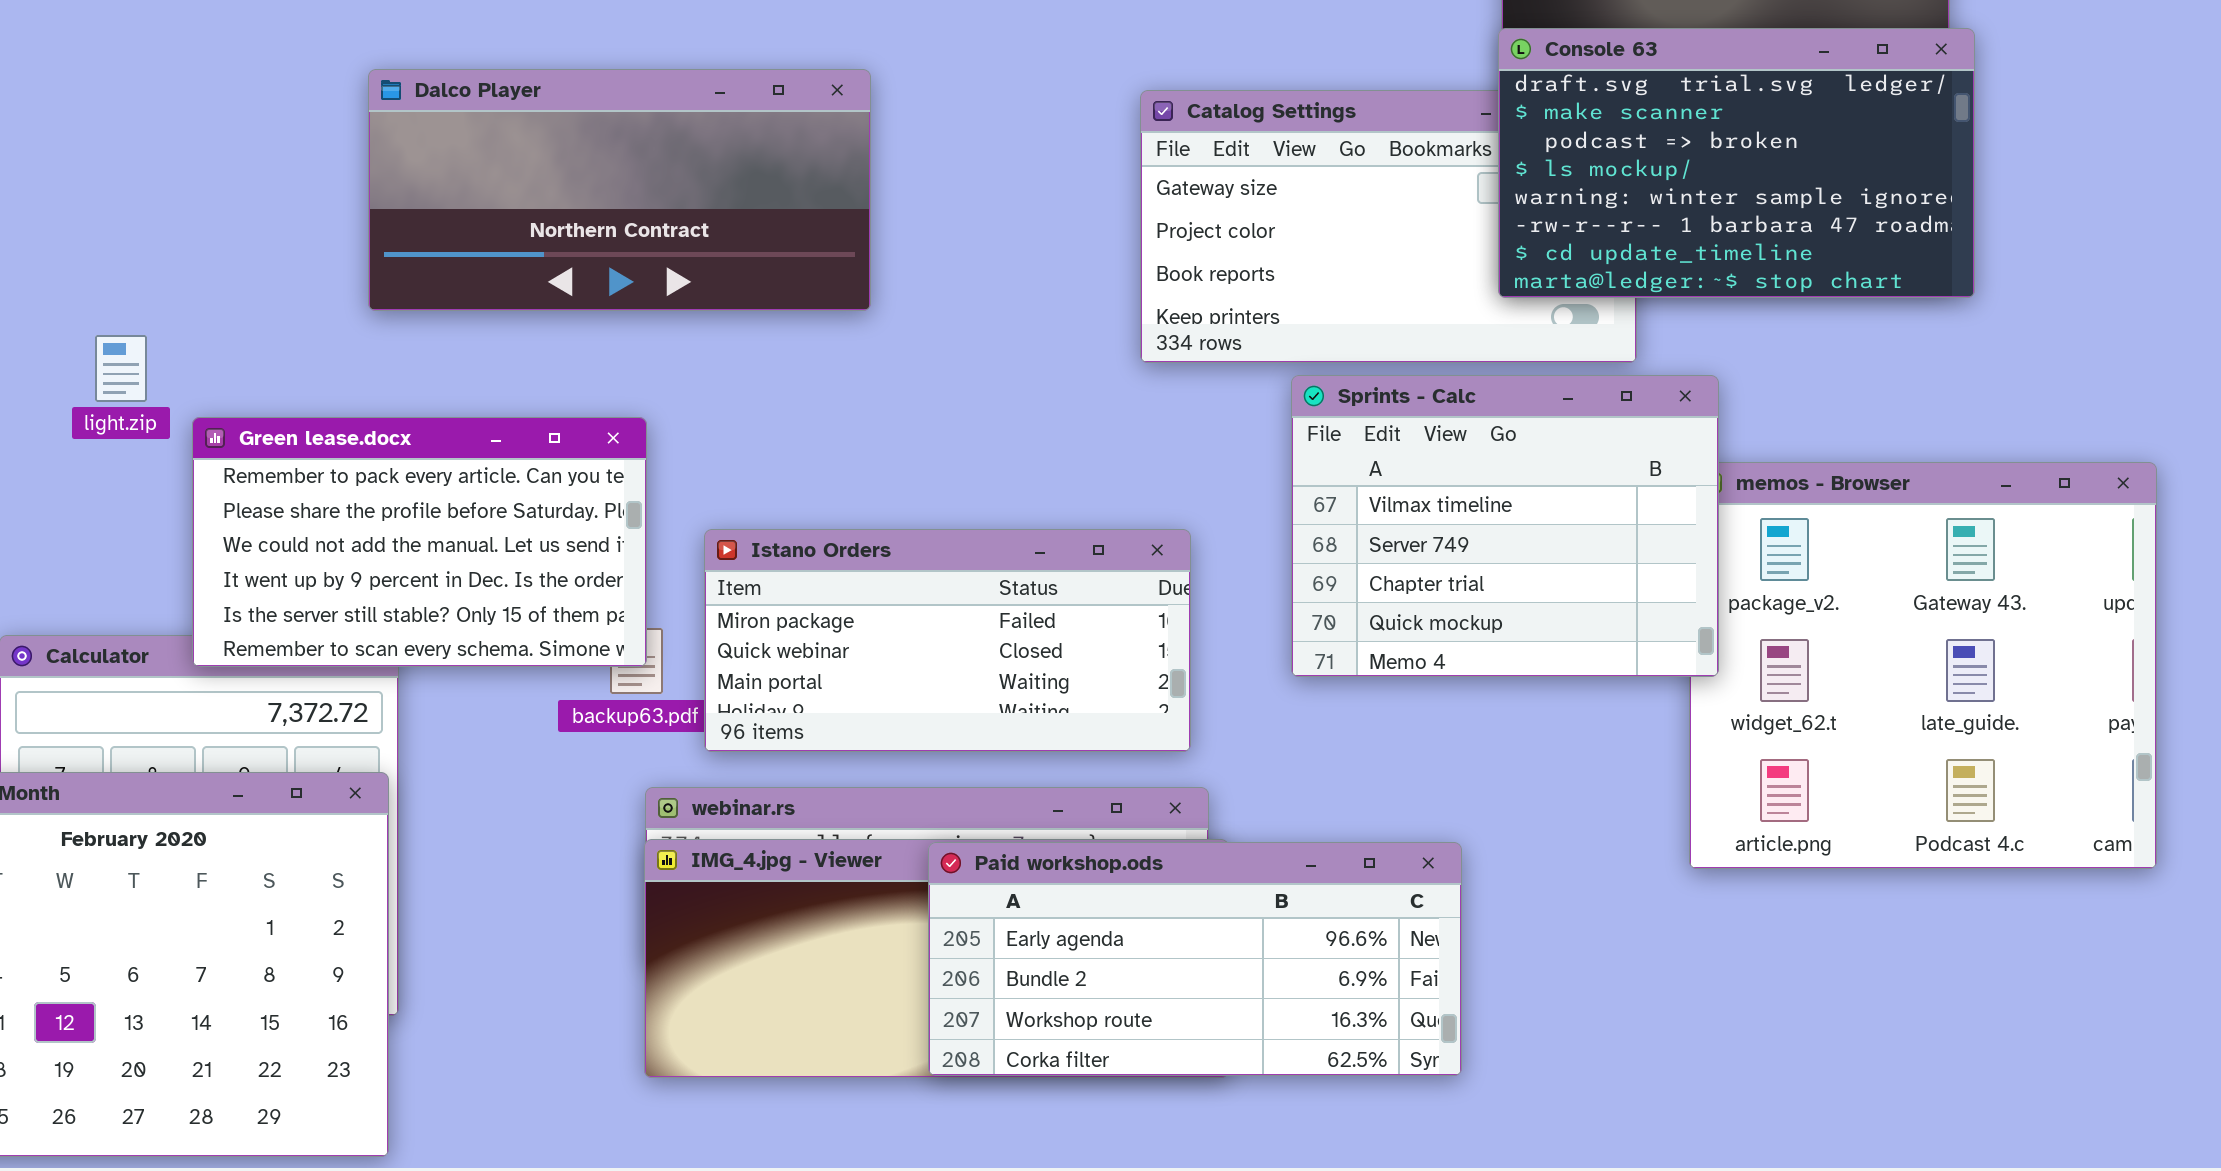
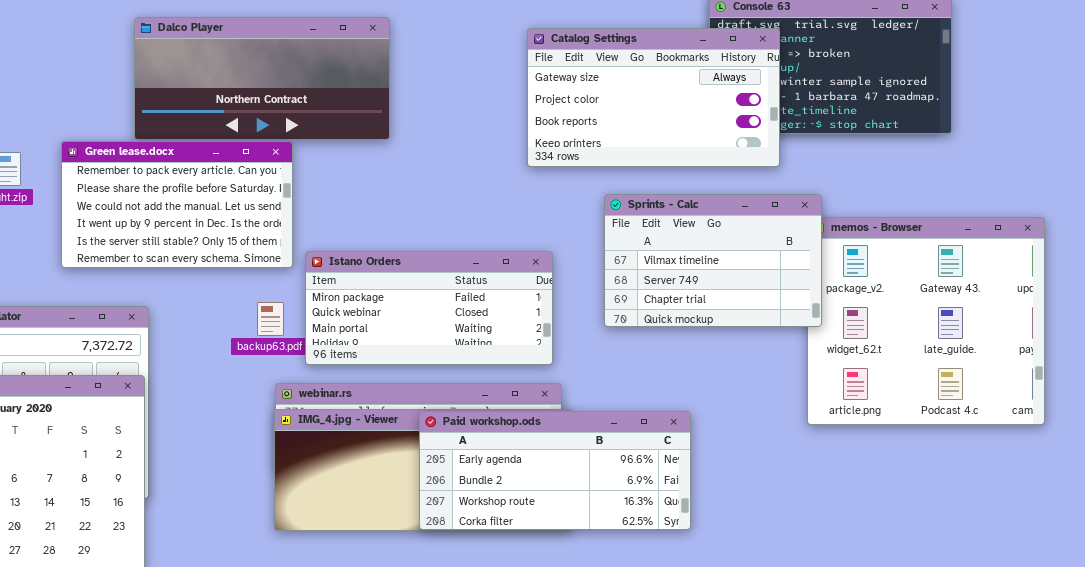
Catalog Settings: [1140,90,1637,363] -> [527,28,780,167], raised
Sprints - Calc: [1291,375,1719,677] -> [604,194,822,327], resized
Green lease.docx: [192,417,647,667] -> [61,141,293,268], moved

